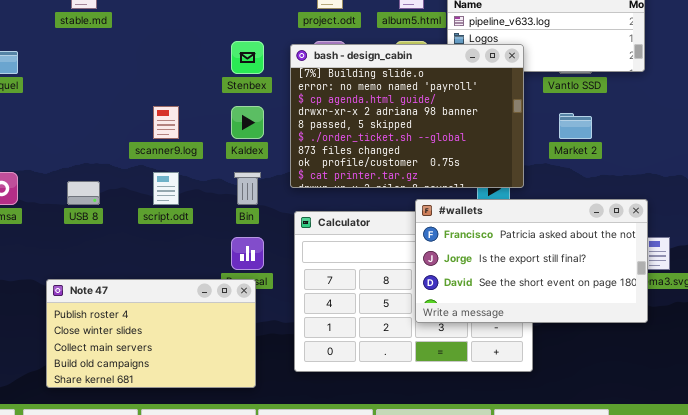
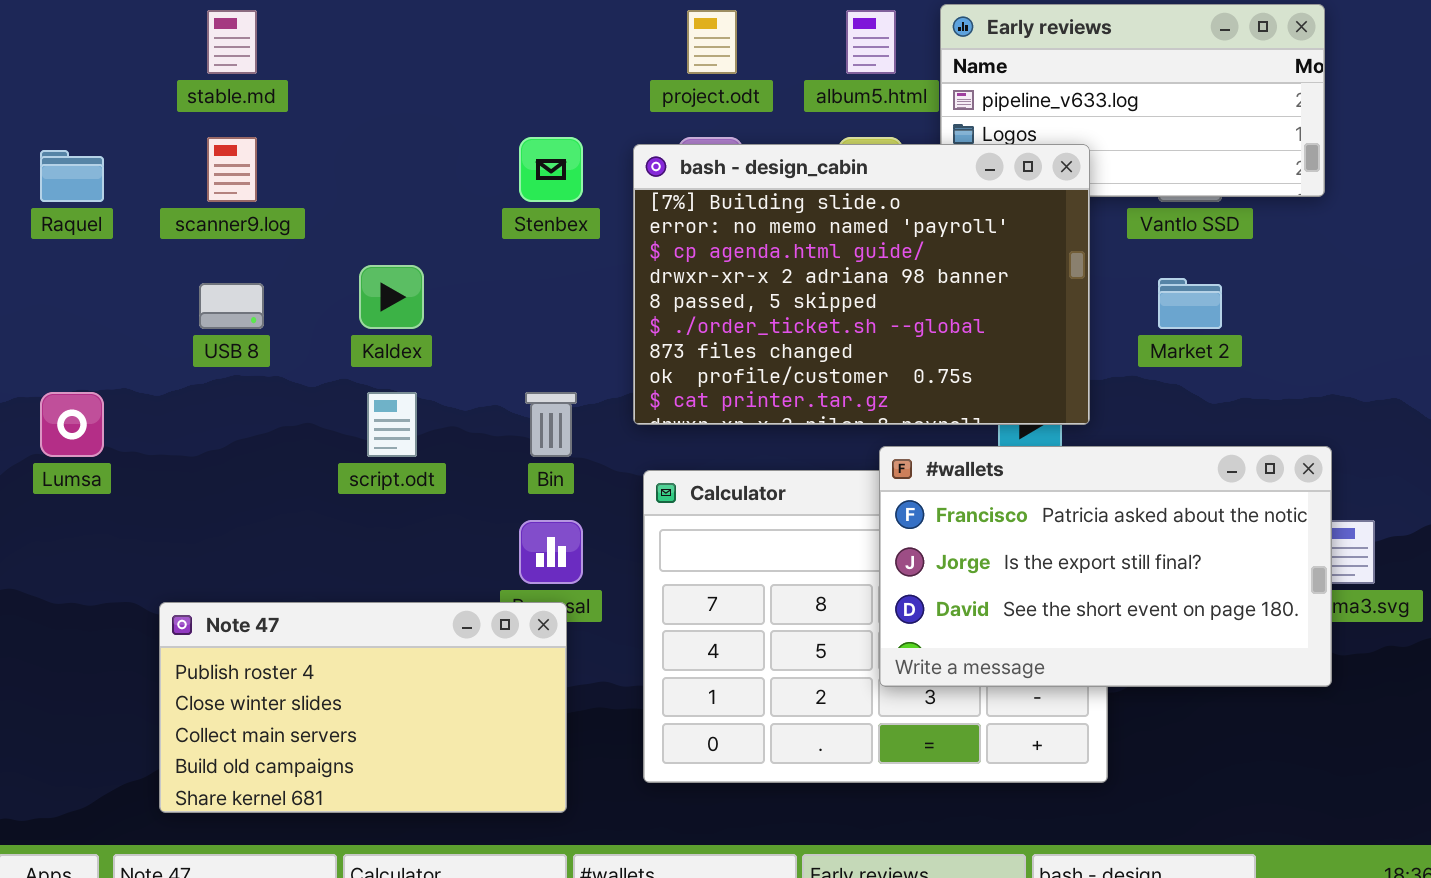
scanner9.log: [153,106,179,139] -> [207,137,257,202], moved
Kaldex: [231,106,264,139] -> [359,265,424,329], moved
USB 8: [67,181,100,205] -> [199,283,264,329], moved

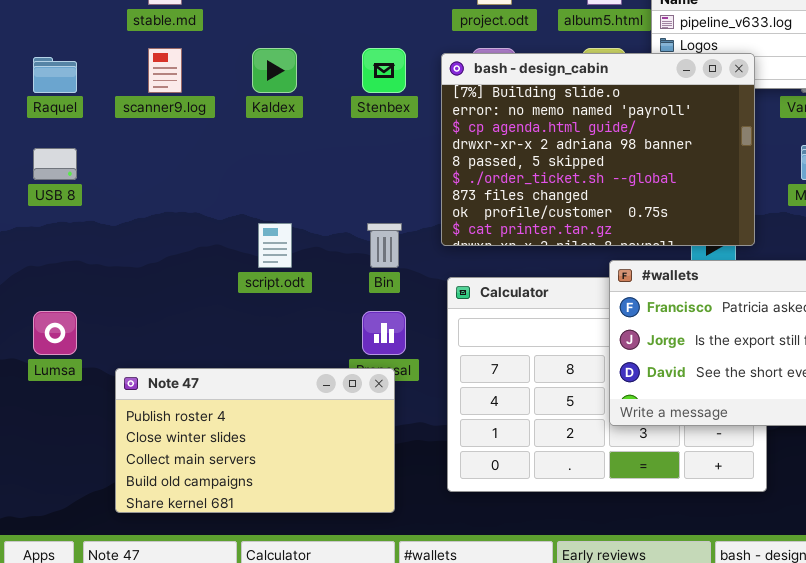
Kaldex: [359,265,424,329] -> [252,48,297,93], moved
USB 8: [199,283,264,329] -> [33,148,77,180], moved
Lumsa: [40,392,104,457] -> [33,311,77,355], moved

